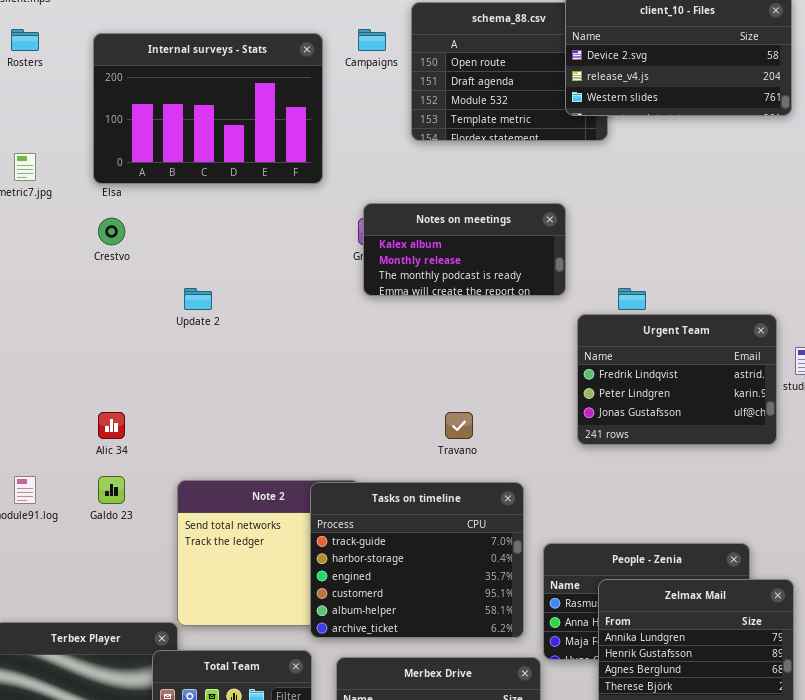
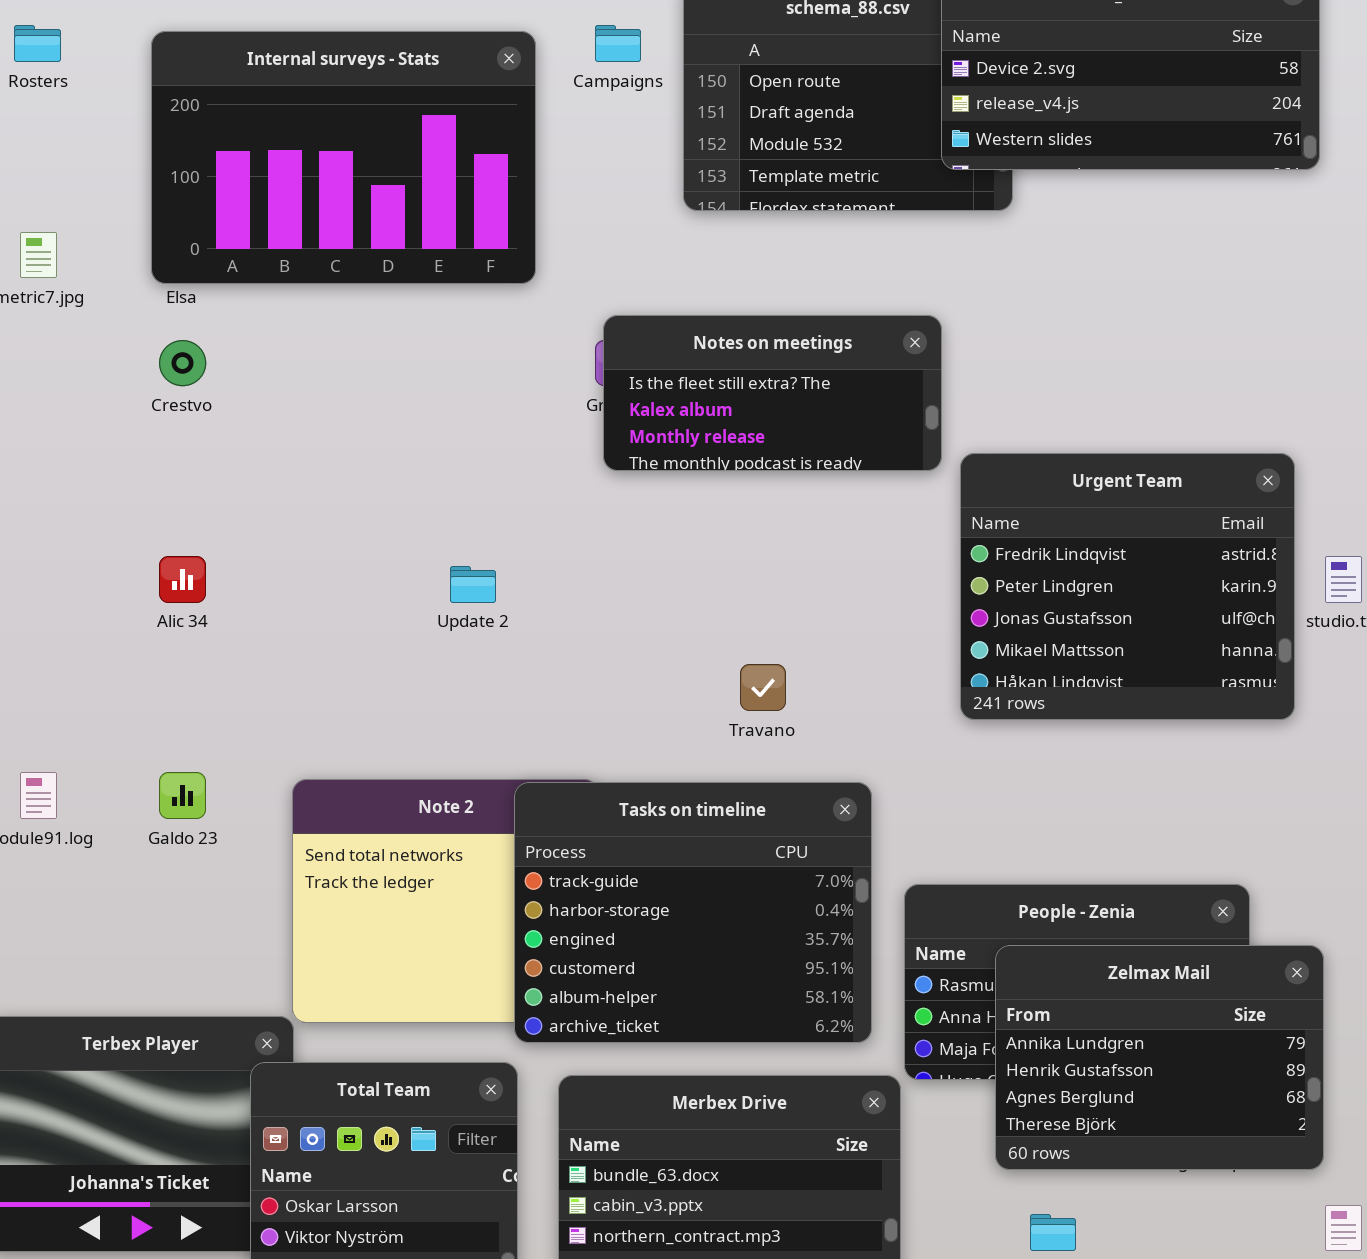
Notes on meetings: [363,203,566,296] -> [603,315,942,471], scrolled up 1 row
Update 2: [184,288,212,310] -> [450,566,496,603], moved
Urgent Team: [577,314,777,445] -> [960,453,1295,720], resized
Alic 34: [98,412,125,439] -> [159,556,206,603], moved

